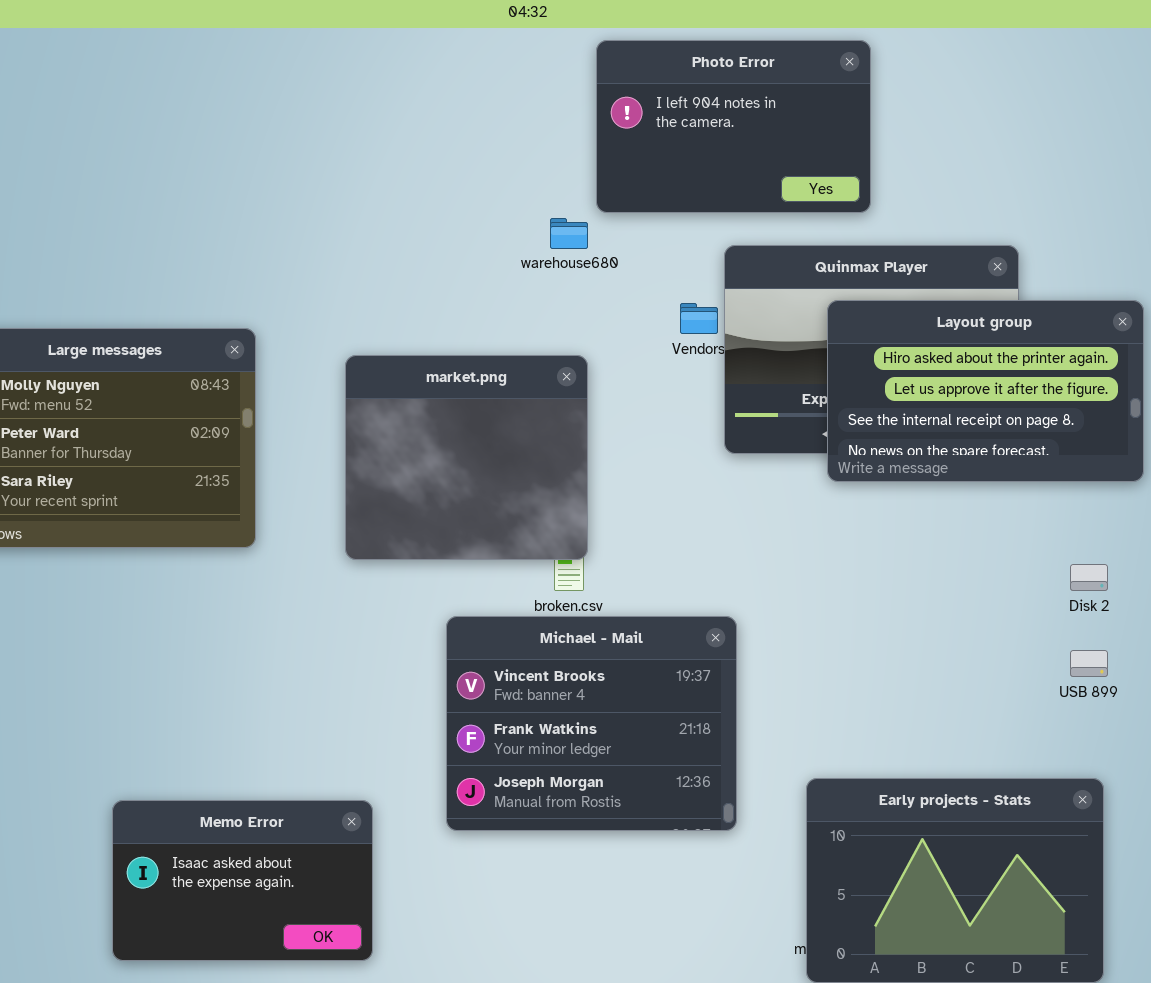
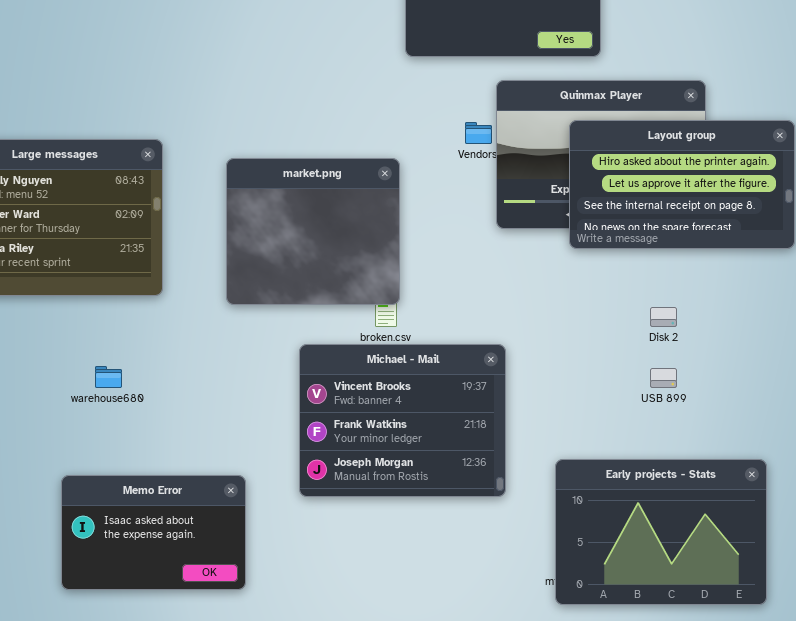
warehouse680: [550,218,588,249] -> [95,366,122,388], moved
Disk 2: [1070,564,1108,591] -> [650,307,677,327], moved
USB 899: [1070,650,1108,677] -> [650,368,677,388], moved

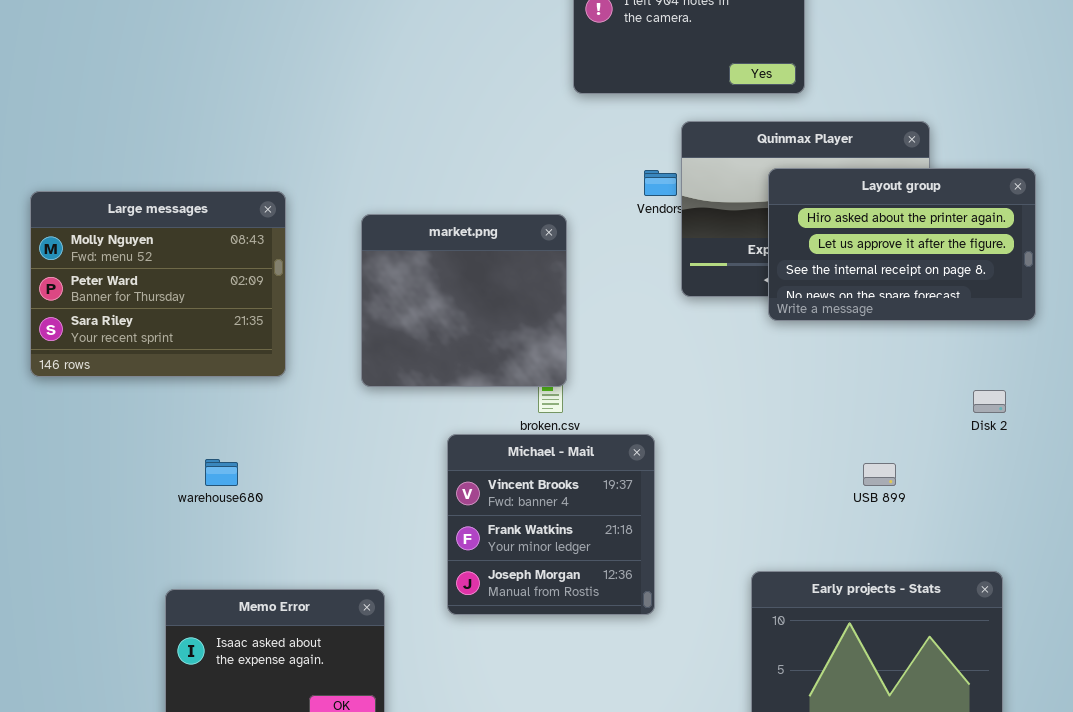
Disk 2: [650,307,677,327] -> [973,390,1006,413], moved
Michael - Mail: [299,344,506,497] -> [447,434,655,615], resized

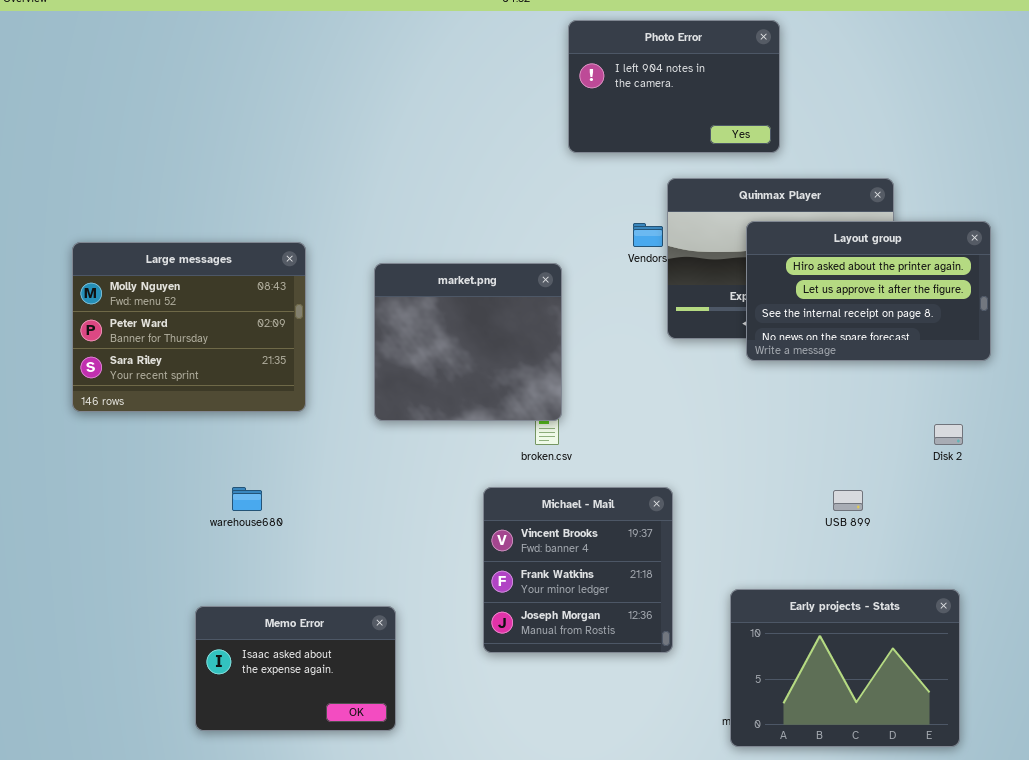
Michael - Mail: [447,434,655,615] -> [483,487,673,653], moved

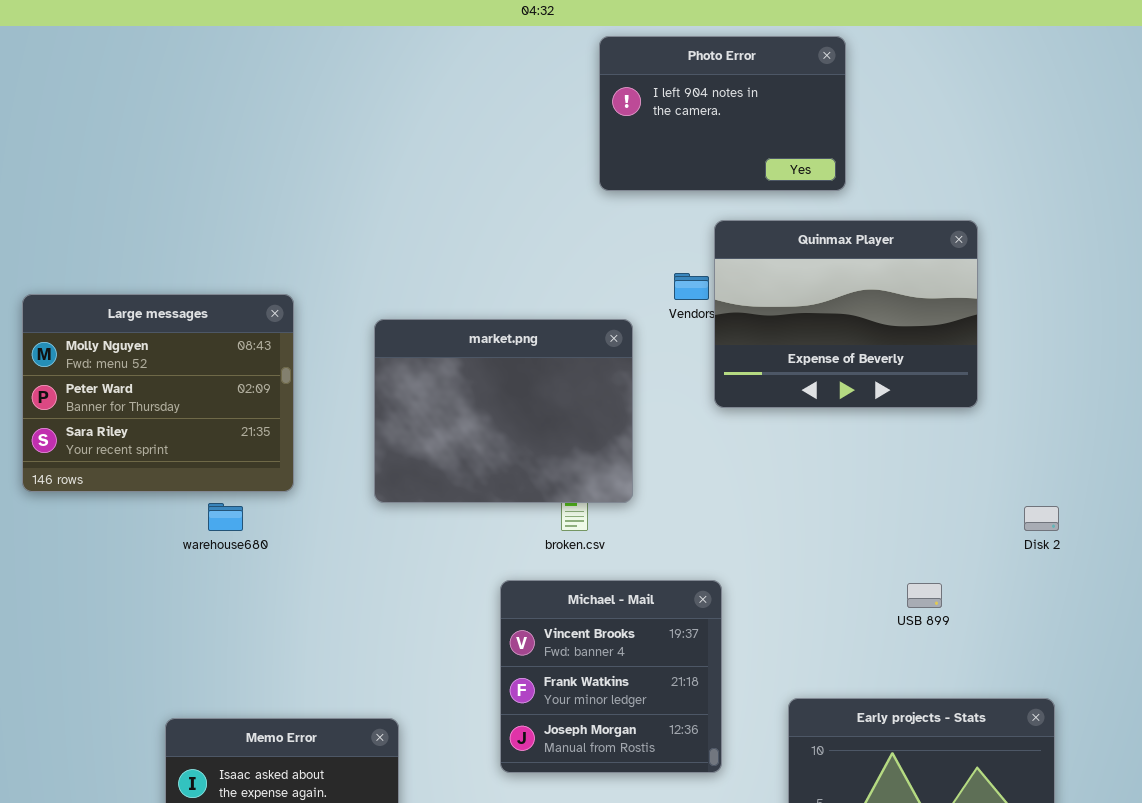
Layout group: [746,221,991,361] -> none, closed
market.png: [374,263,562,421] -> [374,319,633,503], resized
warehouse680: [232,487,262,511] -> [208,503,243,531], moved

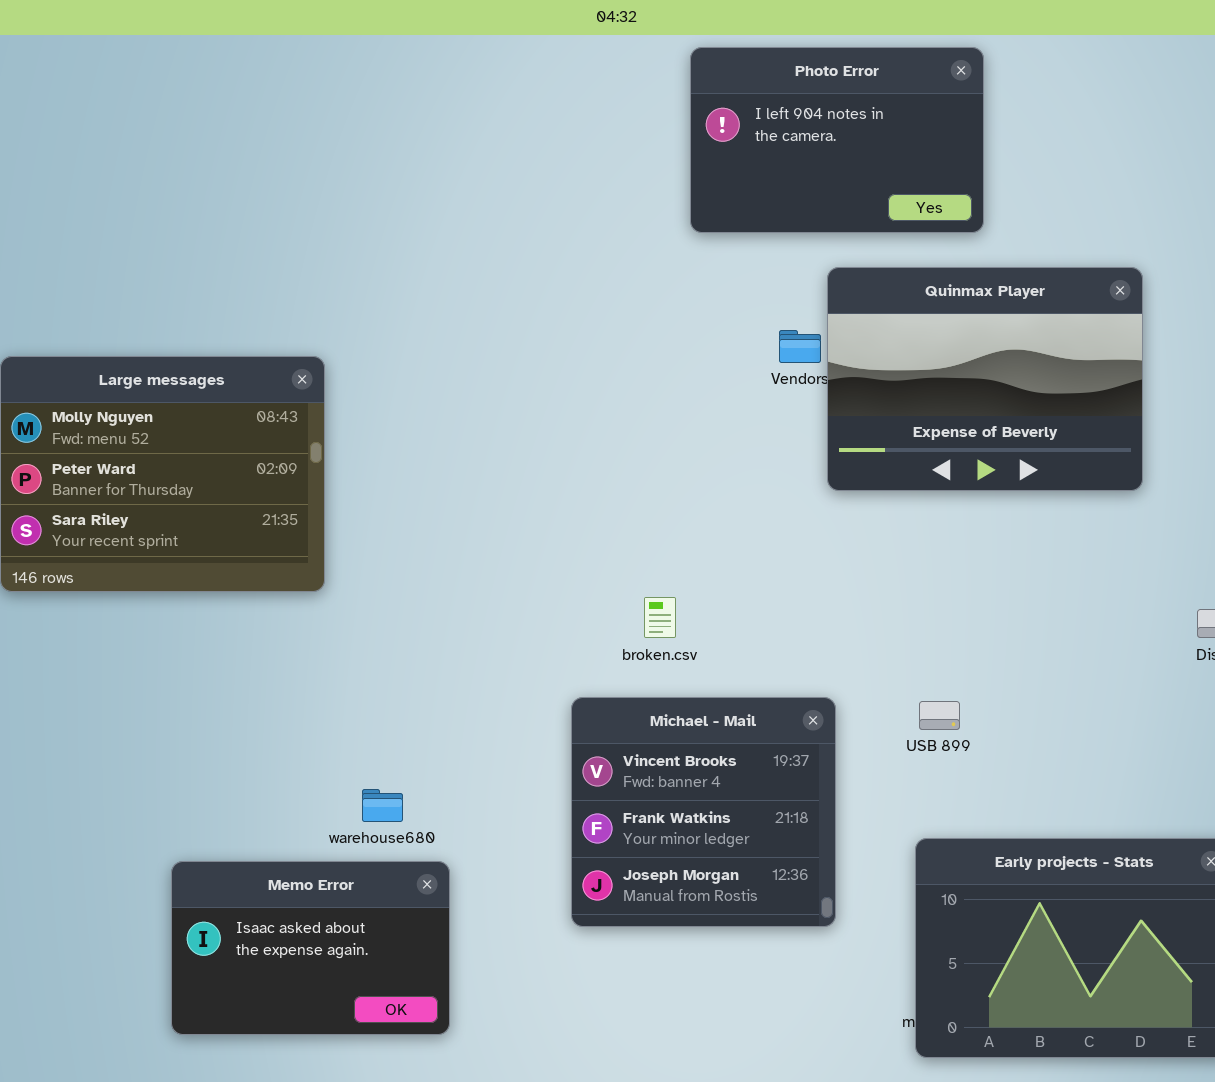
market.png: [374,319,633,503] -> none, closed
warehouse680: [208,503,243,531] -> [362,789,403,822], moved
USB 899: [907,583,942,608] -> [919,701,960,730], moved

